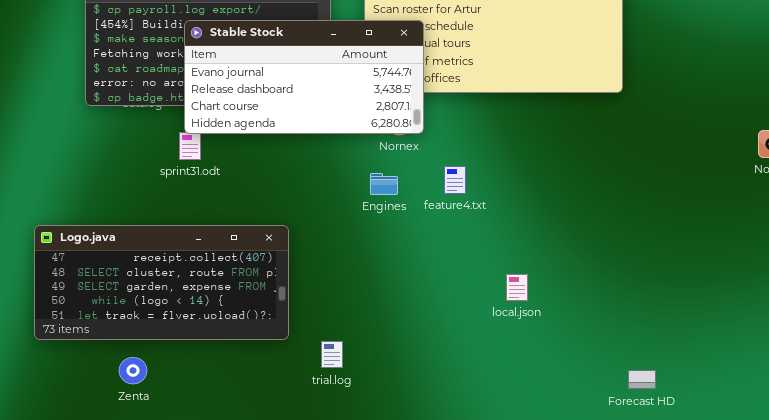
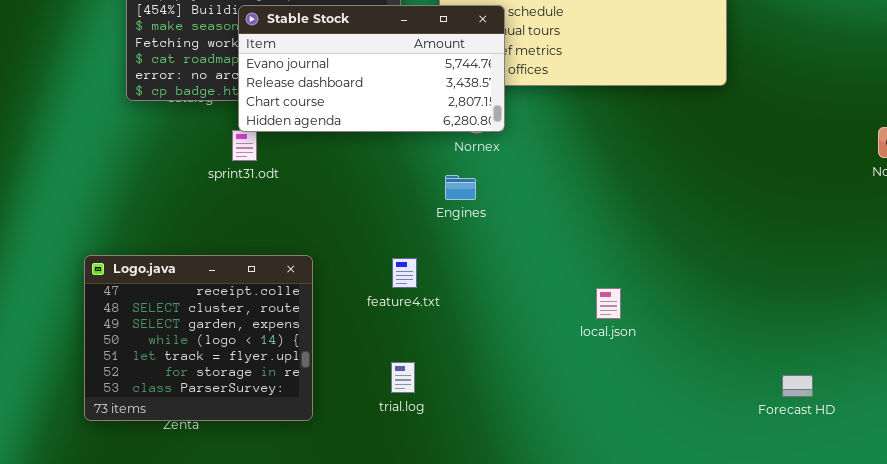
feature4.txt: [444,166,466,194] -> [392,258,417,288], moved
Logo.java: [34,225,289,340] -> [84,255,313,421], moved, resized
Forecast HD: [628,370,656,389] -> [782,375,813,397], moved

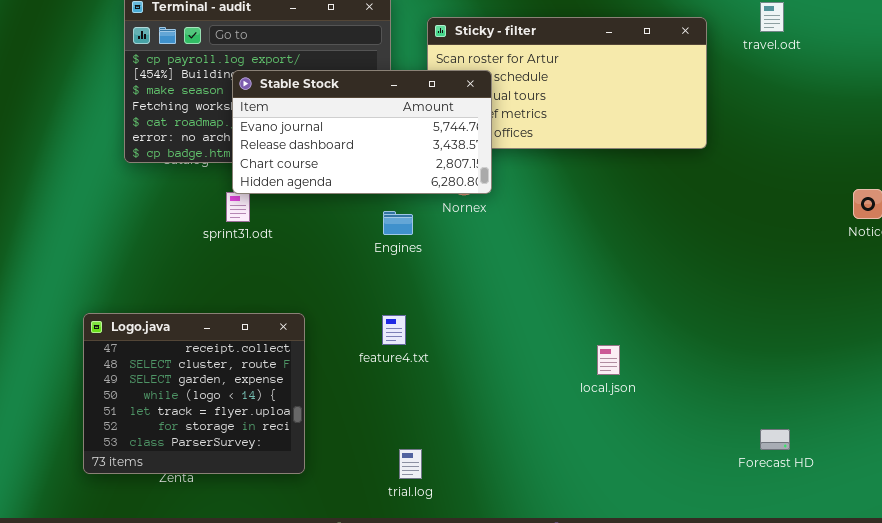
Engines: [445,175,476,200] -> [383,211,413,235], moved
local.json: [596,288,621,319] -> [597,345,620,375], moved
trial.log: [391,362,415,393] -> [399,449,422,479], moved

